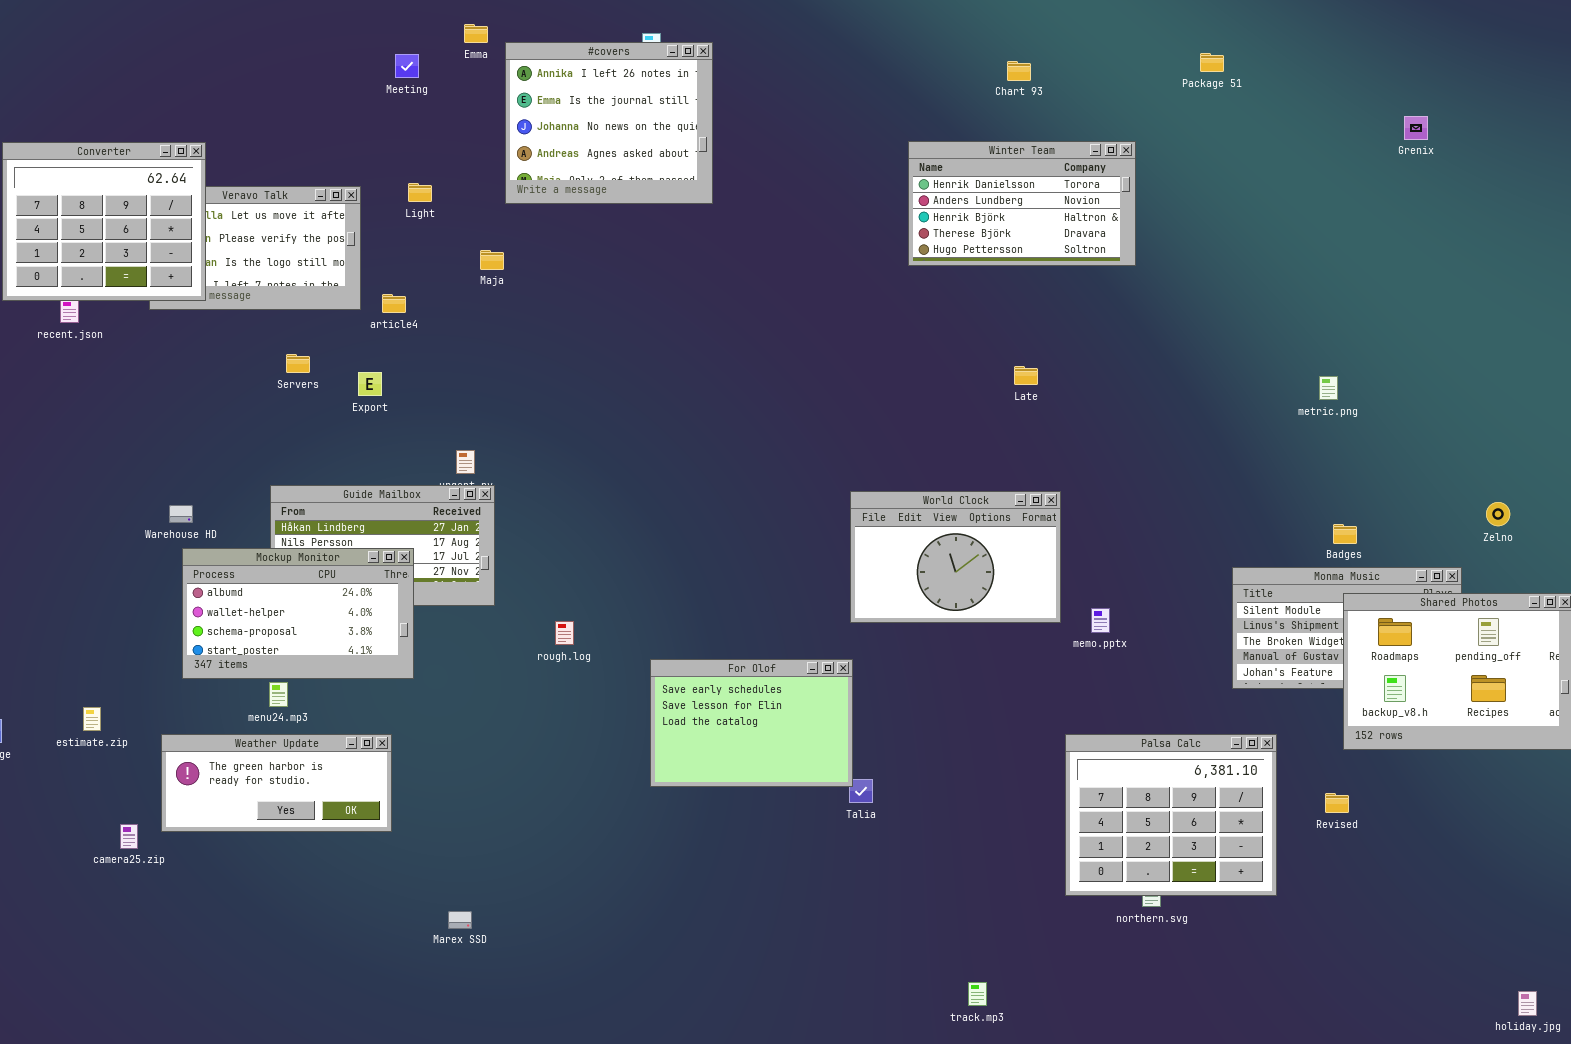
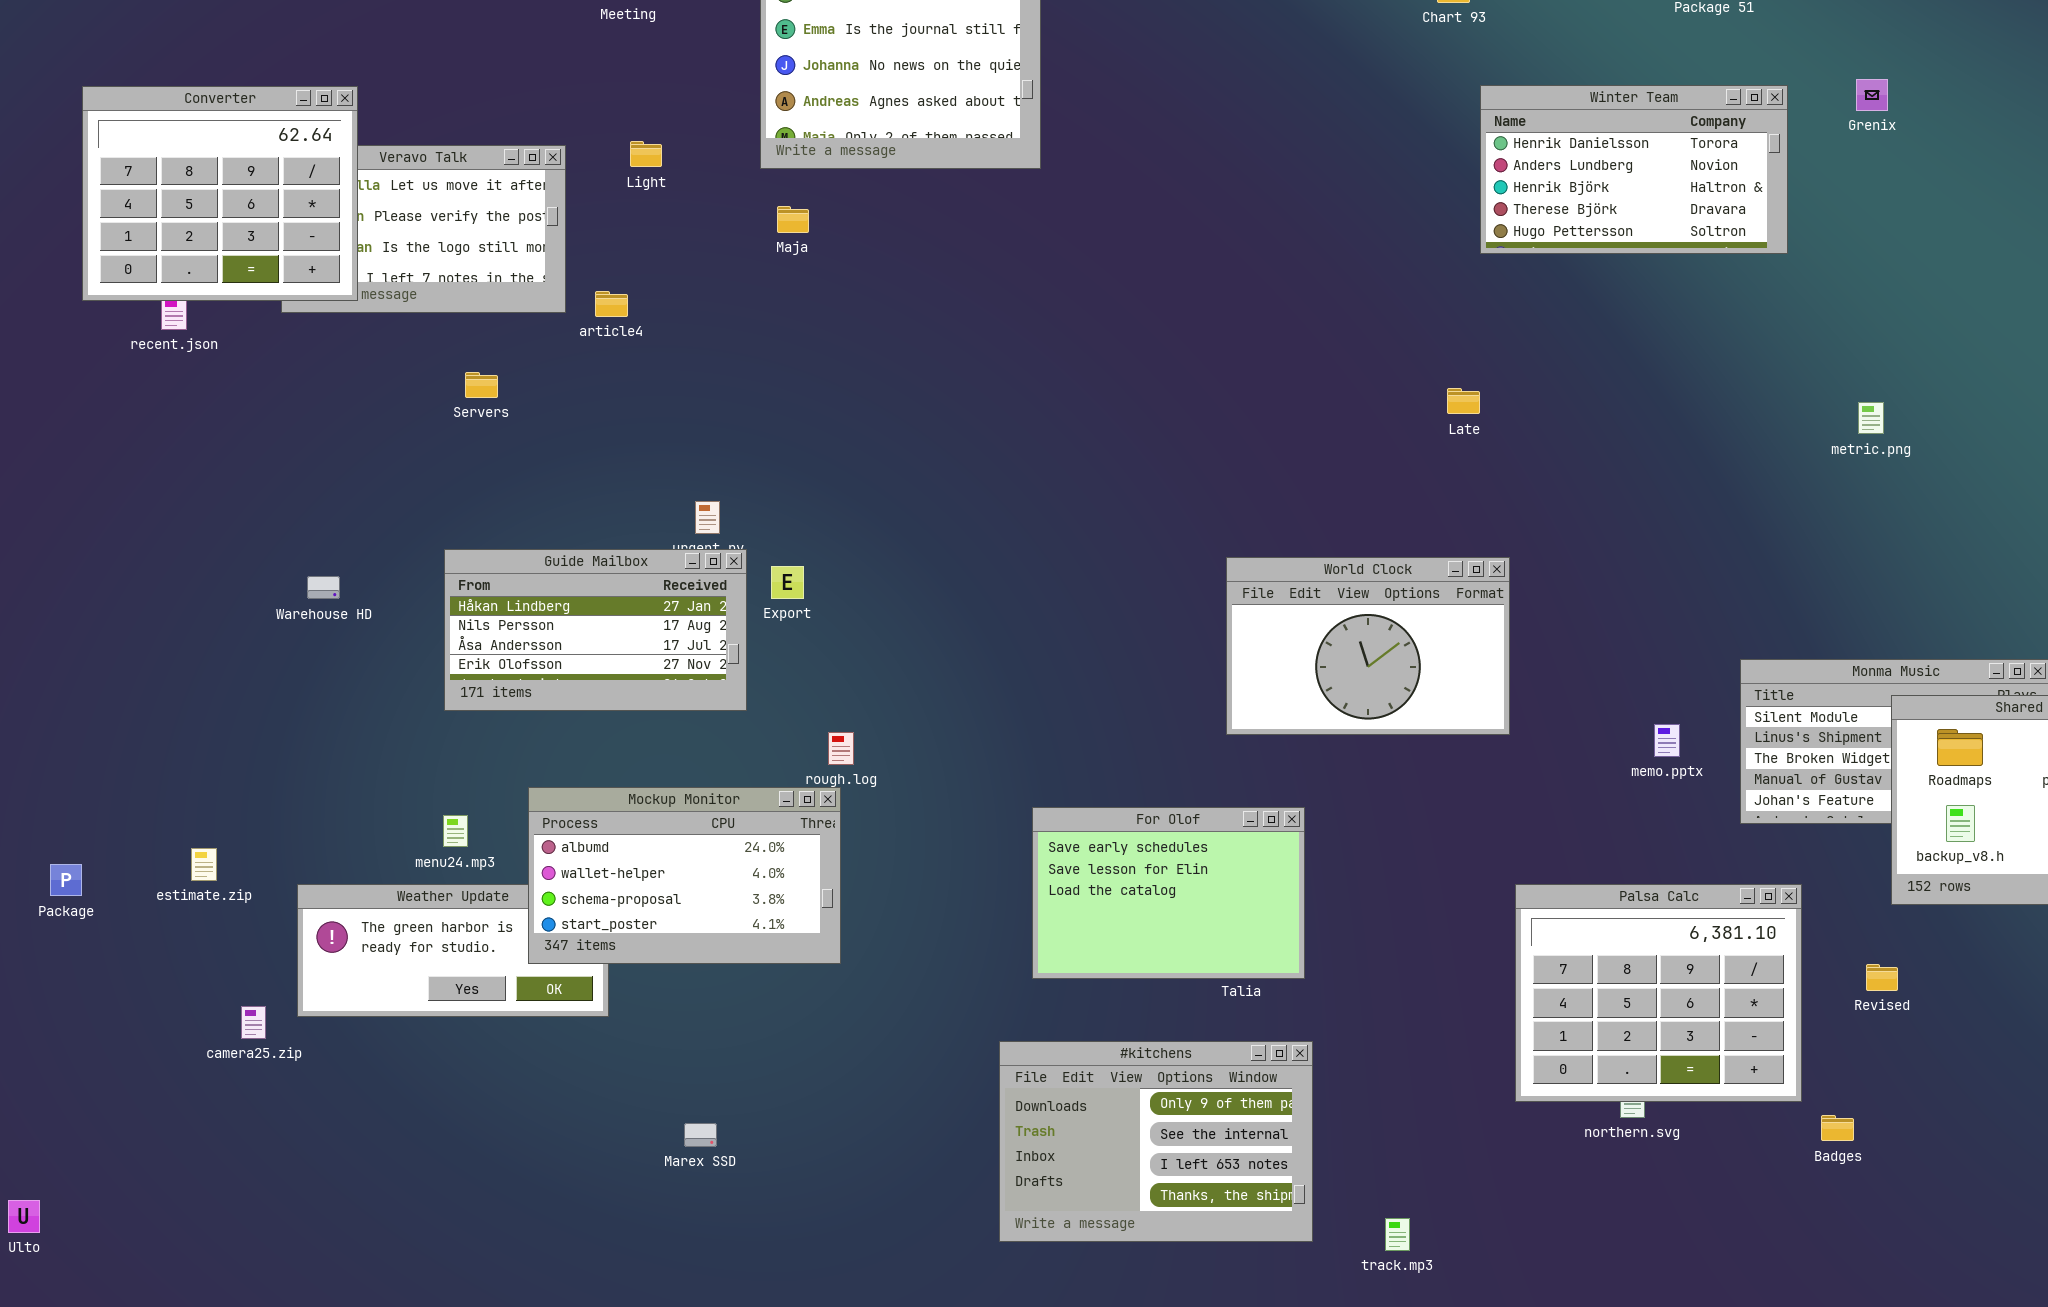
Grenix: [1404,116,1428,140] -> [1856,79,1888,111], moved
Winter Team: [908,141,1136,266] -> [1480,85,1788,254], moved
Maja: [480,250,504,270] -> [777,206,809,233], moved
Export: [358,372,382,396] -> [771,566,804,599], moved
Badges: [1333,524,1357,544] -> [1821,1115,1854,1141], moved
Mockup Monitor: [182,548,414,679] -> [528,787,841,964], moved
memo.pptx: [1091,608,1110,633] -> [1654,724,1680,757], moved
For Olof: [650,659,853,787] -> [1032,807,1305,979], moved
#kitchens: none -> [999,1041,1313,1242], opened

